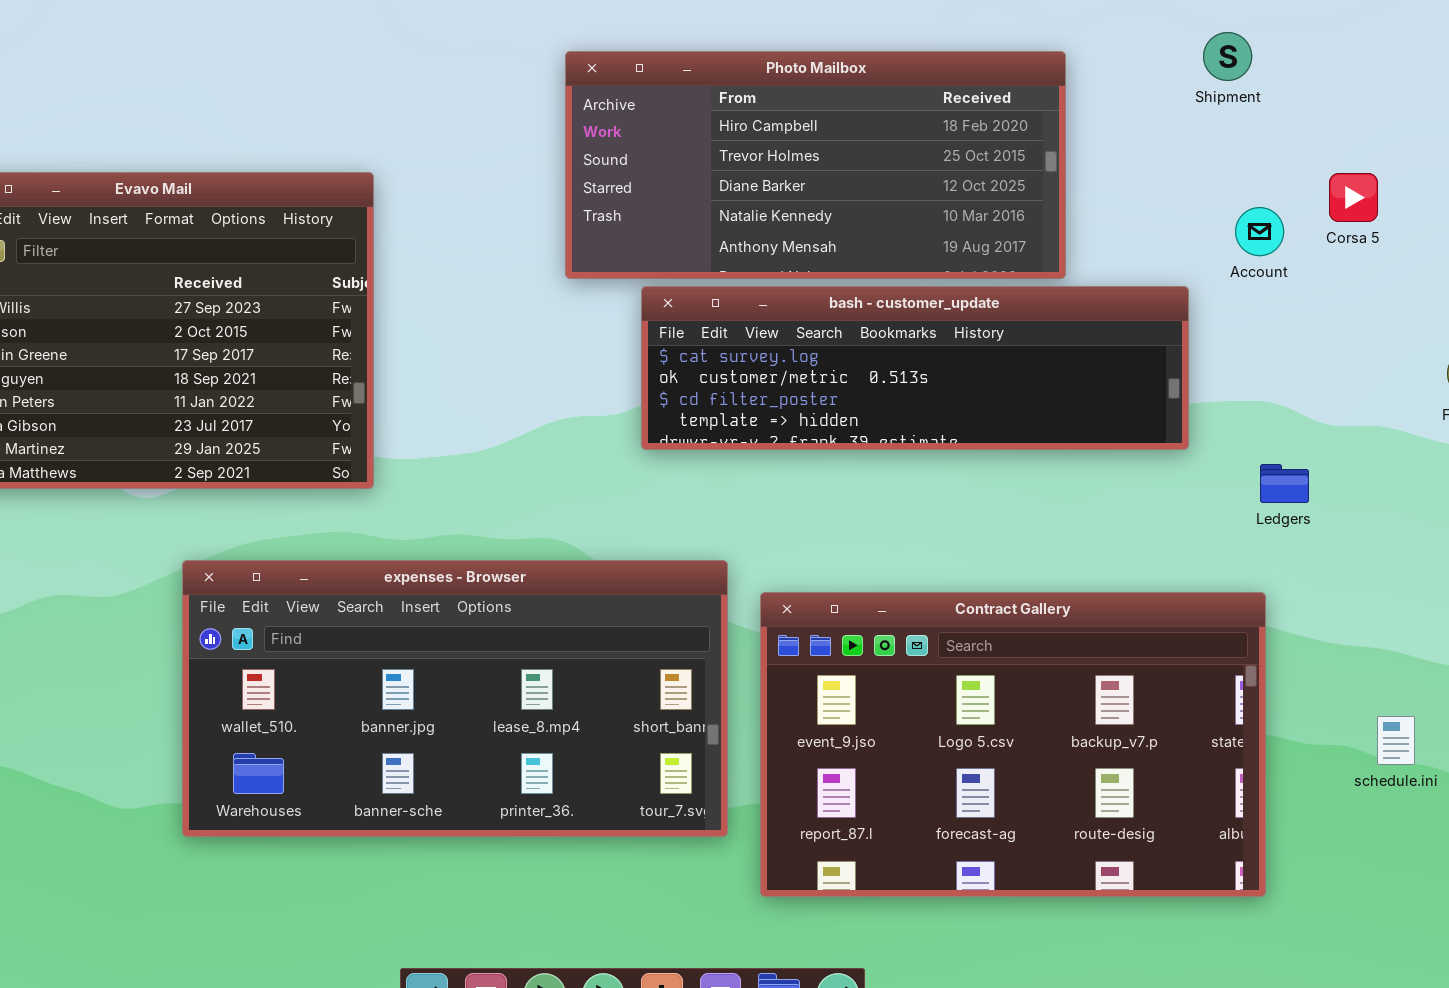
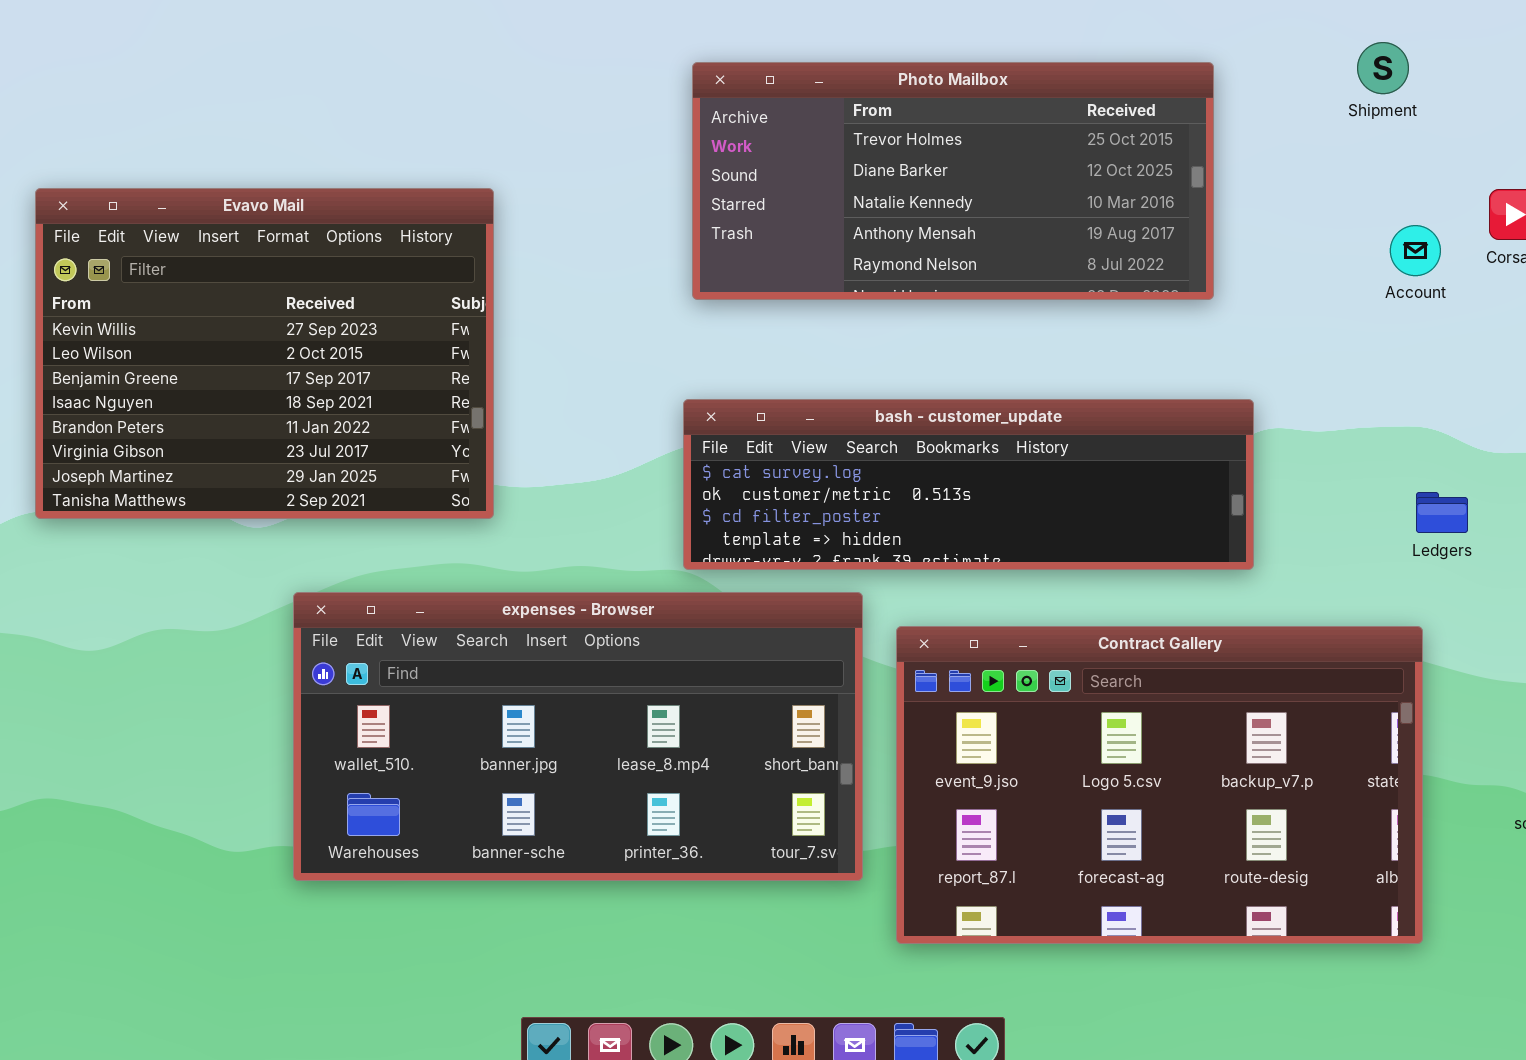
Photo Mailbox: [565,51,1066,279] -> [692,62,1214,300], scrolled down 1 row
bash - customer_update: [641,286,1189,450] -> [683,399,1254,570], moved

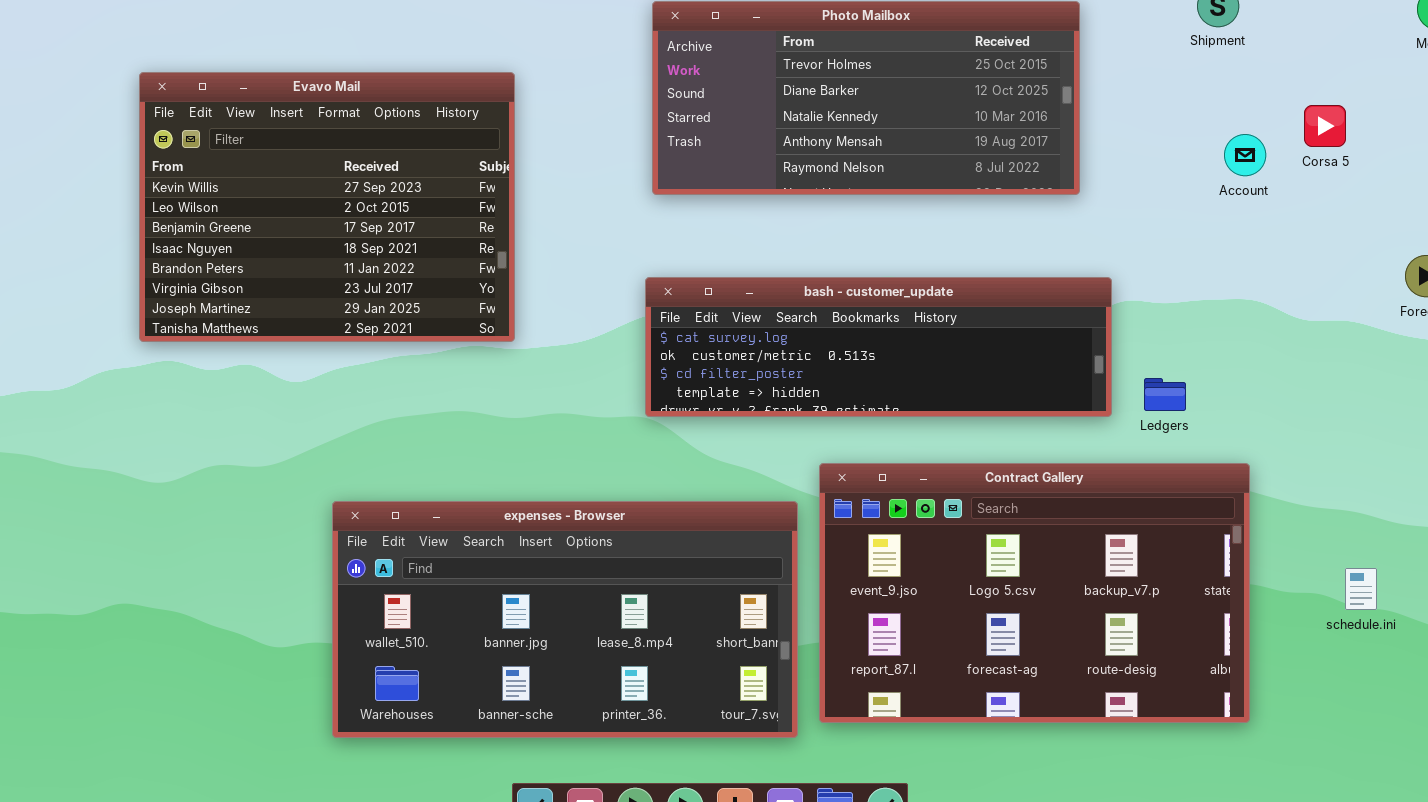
Evavo Mail: [35,188,494,519] -> [139,72,515,342], moved
Ledgers: [1416,492,1468,533] -> [1144,378,1186,411], moved
expenses - Browser: [293,592,863,881] -> [332,501,798,738], moved

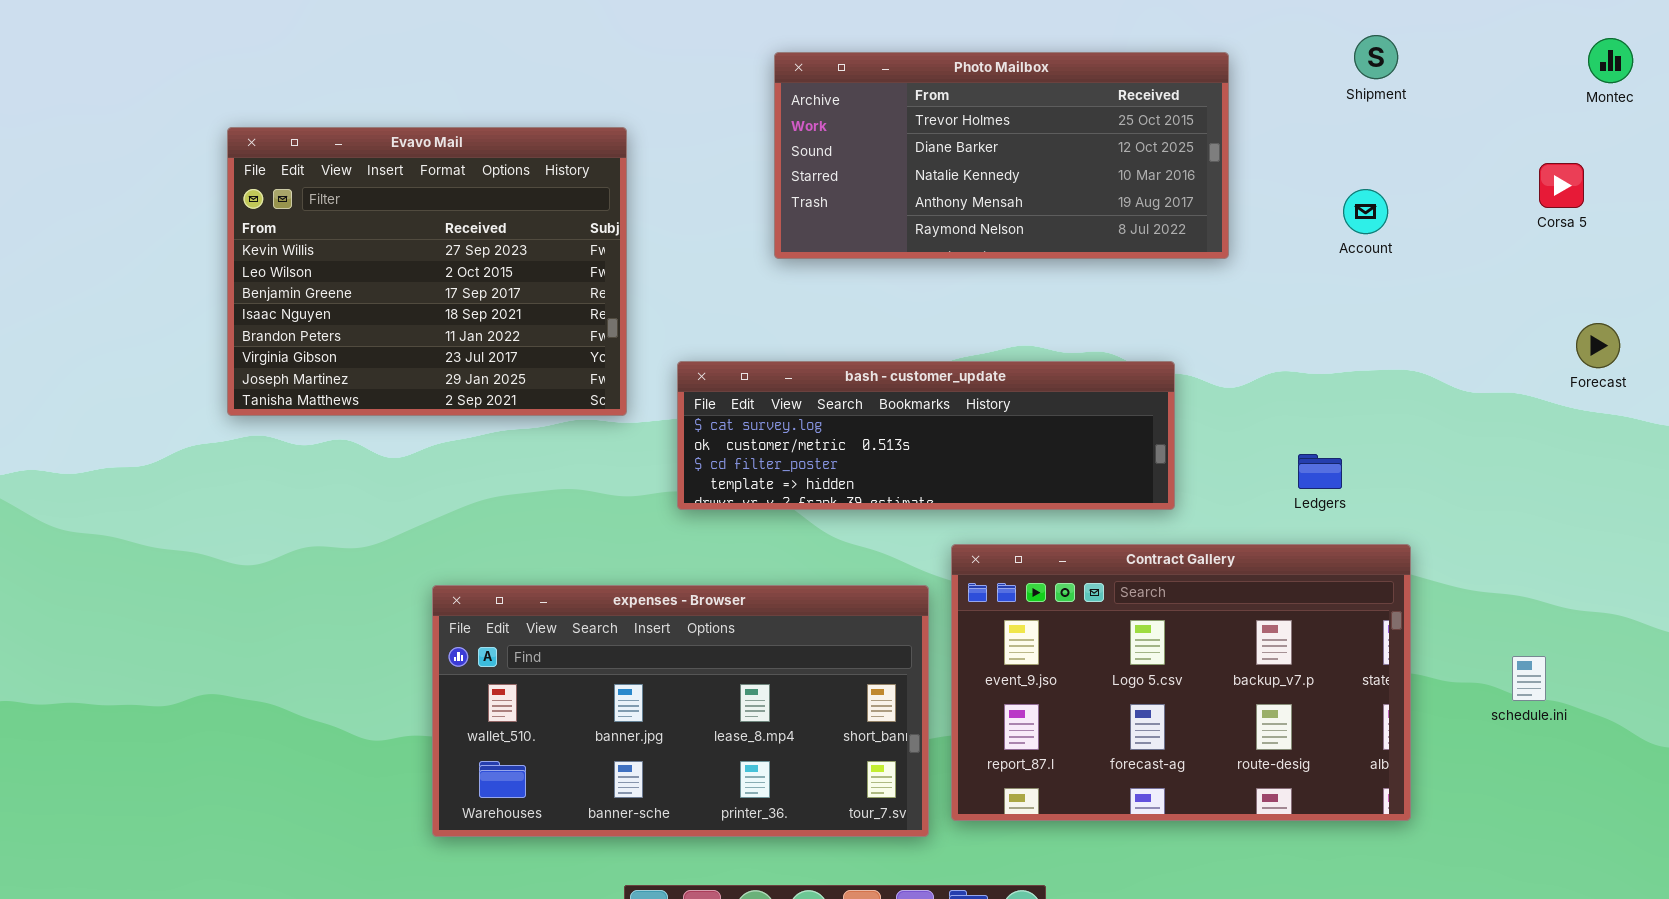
Corsa 5: [1304,105,1346,147] -> [1539,163,1584,208], moved
Account: [1224,134,1266,176] -> [1343,189,1388,234], moved
bash - customer_update: [645,277,1112,417] -> [677,361,1175,510], moved

